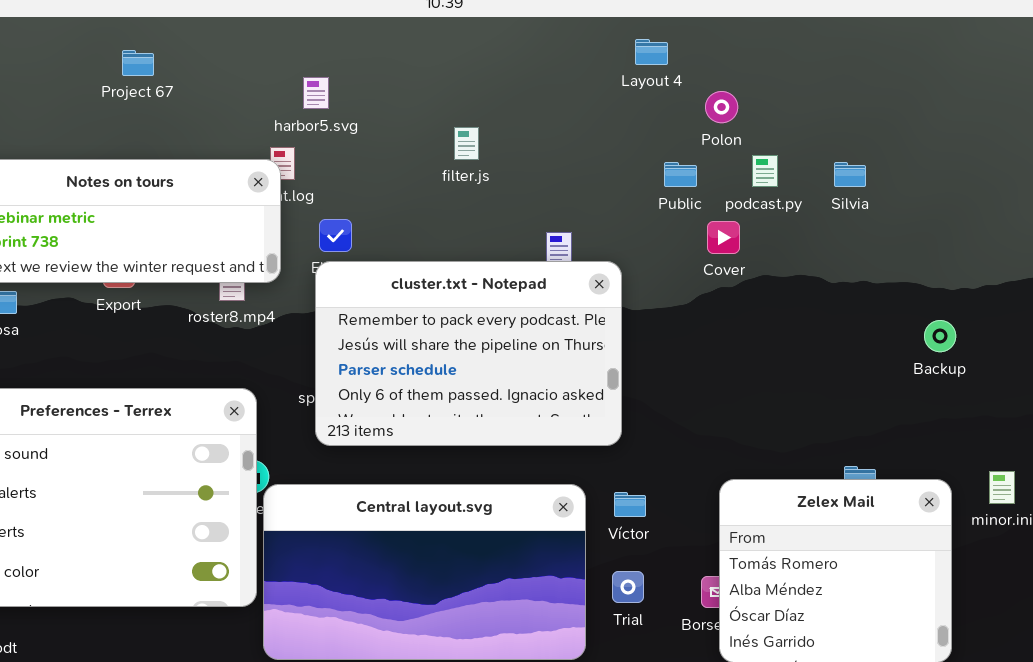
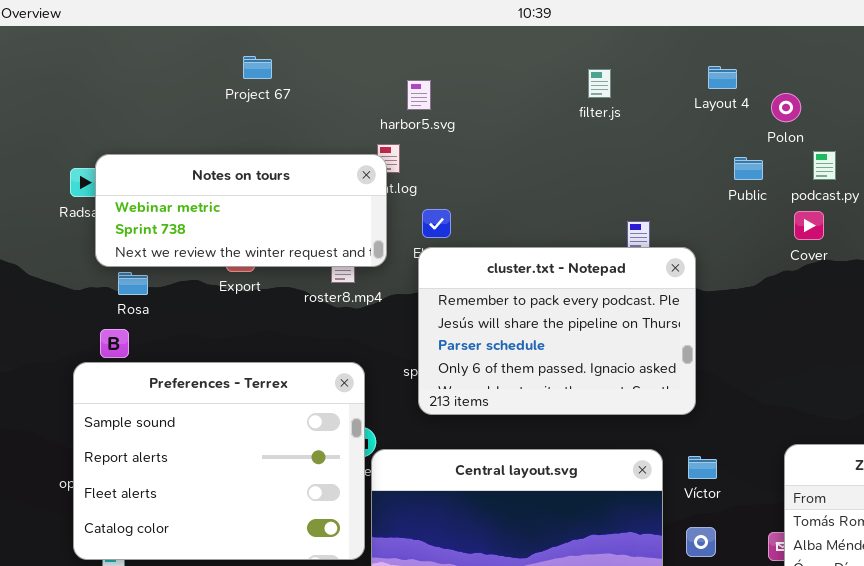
Layout 4: [635,39,668,65] -> [708,66,737,89], moved
filter.js: [454,127,479,160] -> [588,69,611,98], moved
Cover: [707,221,740,254] -> [794,211,824,240], moved

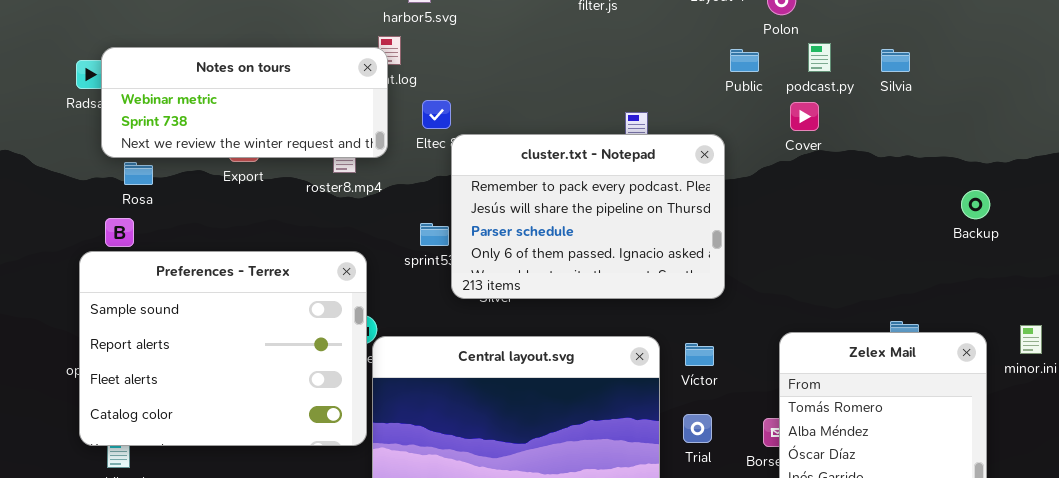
cluster.txt - Notepad: [418,247,696,415] -> [451,134,725,299], moved

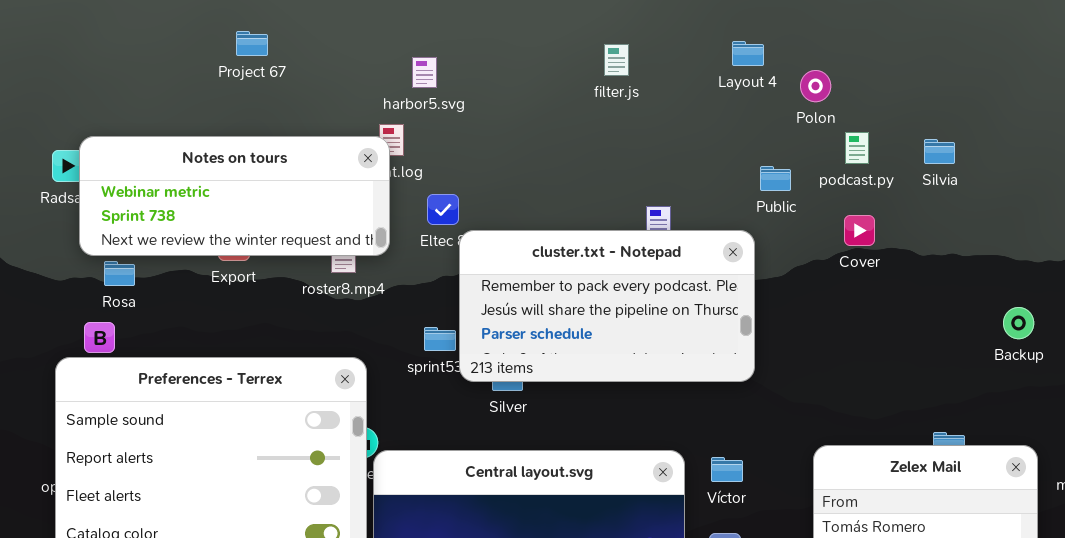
Public: [730,49,759,72] -> [760,166,791,191], moved
Cover: [790,102,819,131] -> [844,215,875,246], moved
cluster.txt - Notepad: [451,134,725,299] -> [459,230,755,382], resized
Backup: [961,190,990,219] -> [1003,307,1034,339], moved

